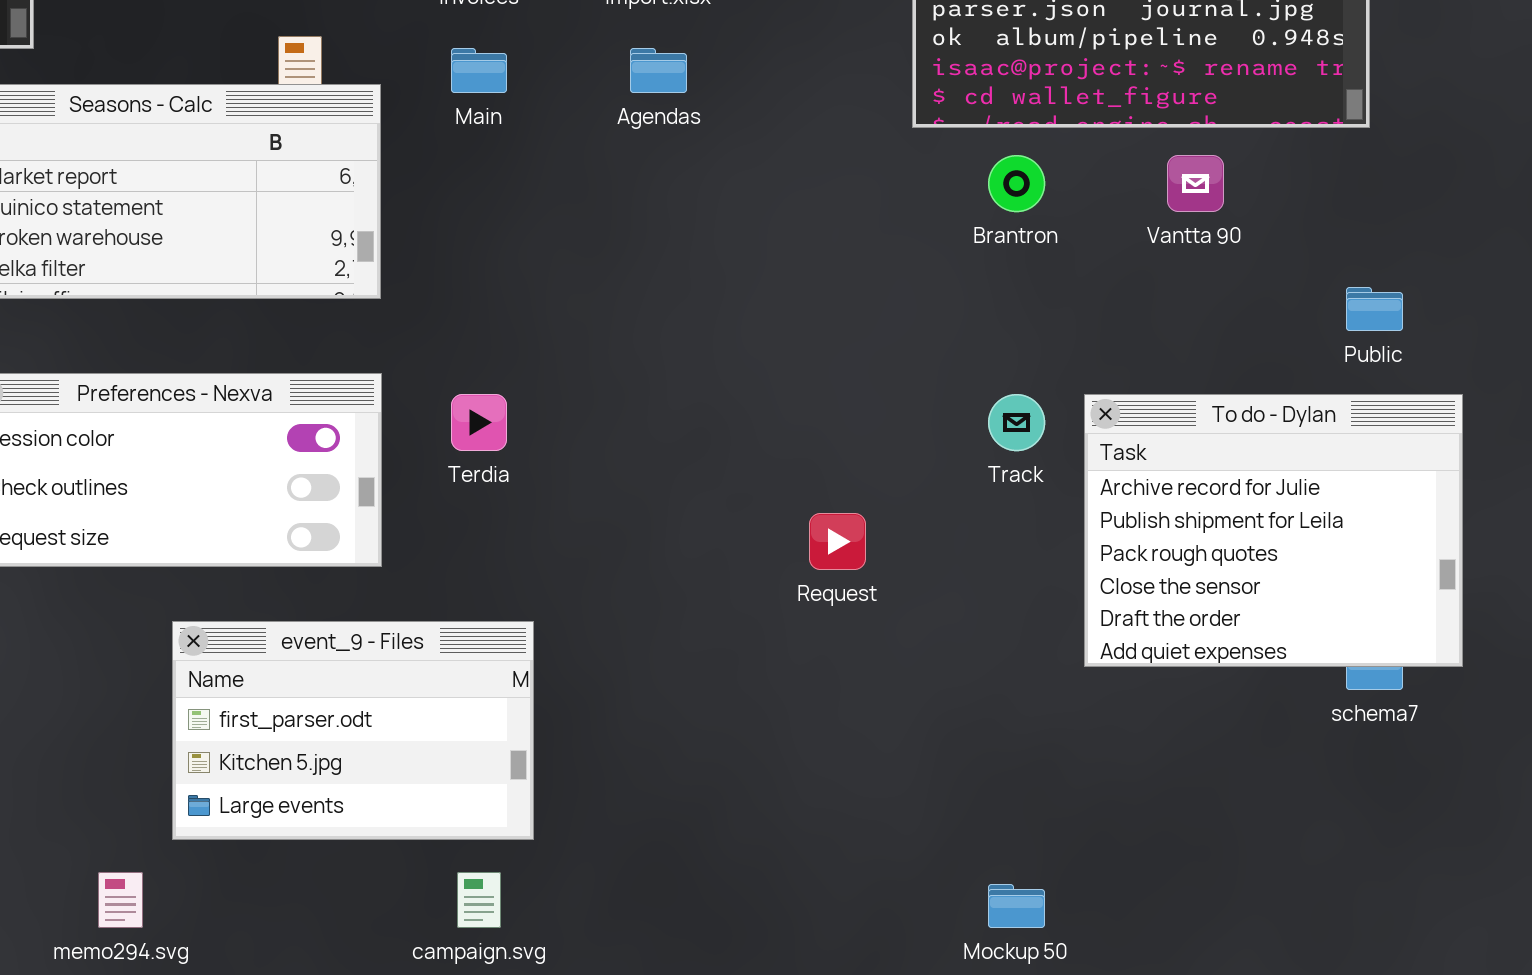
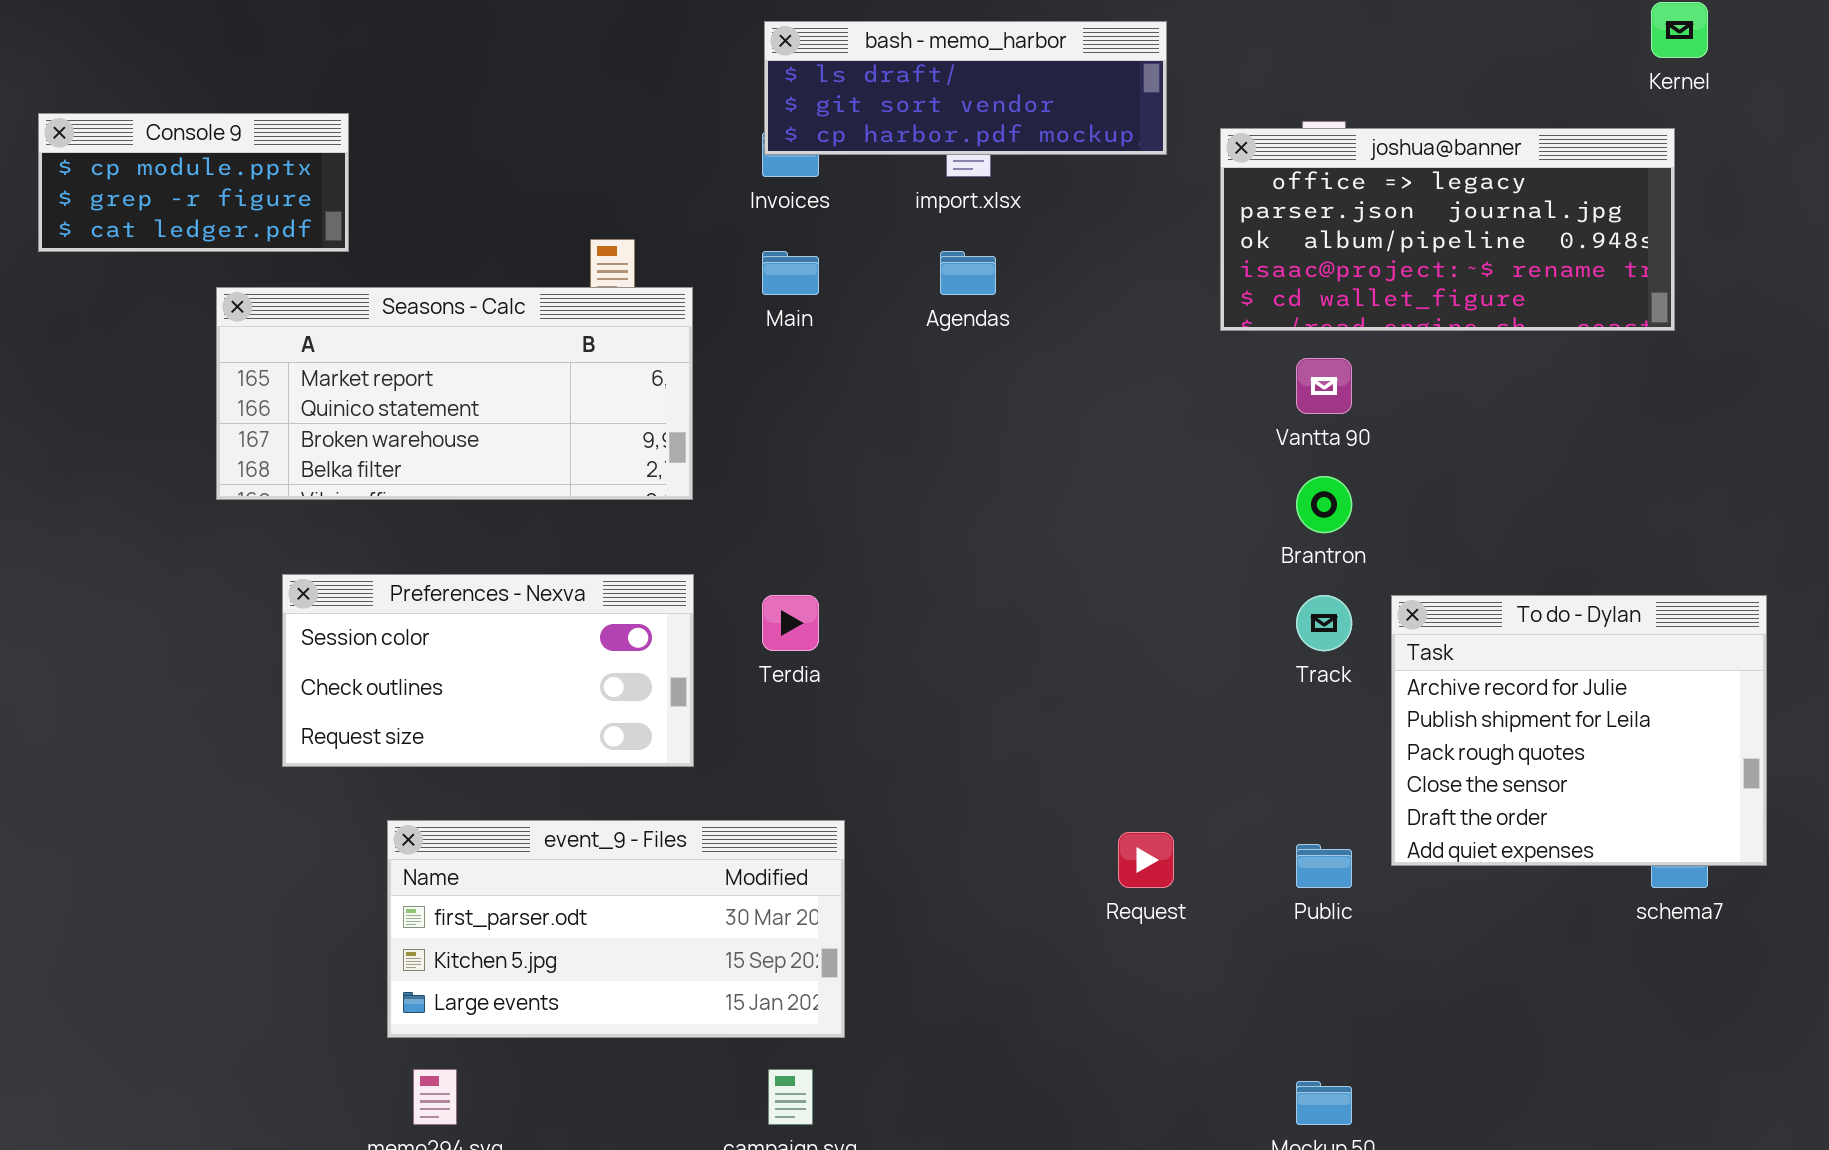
Brantron: [988,155,1045,212] -> [1296,476,1352,533], moved
Vantta 90: [1167,155,1224,212] -> [1296,358,1352,414], moved
Public: [1346,287,1403,331] -> [1296,844,1352,888], moved
Request: [809,513,866,570] -> [1118,832,1174,888], moved
event_9 - Files: [172,621,534,840] -> [387,820,845,1038], resized

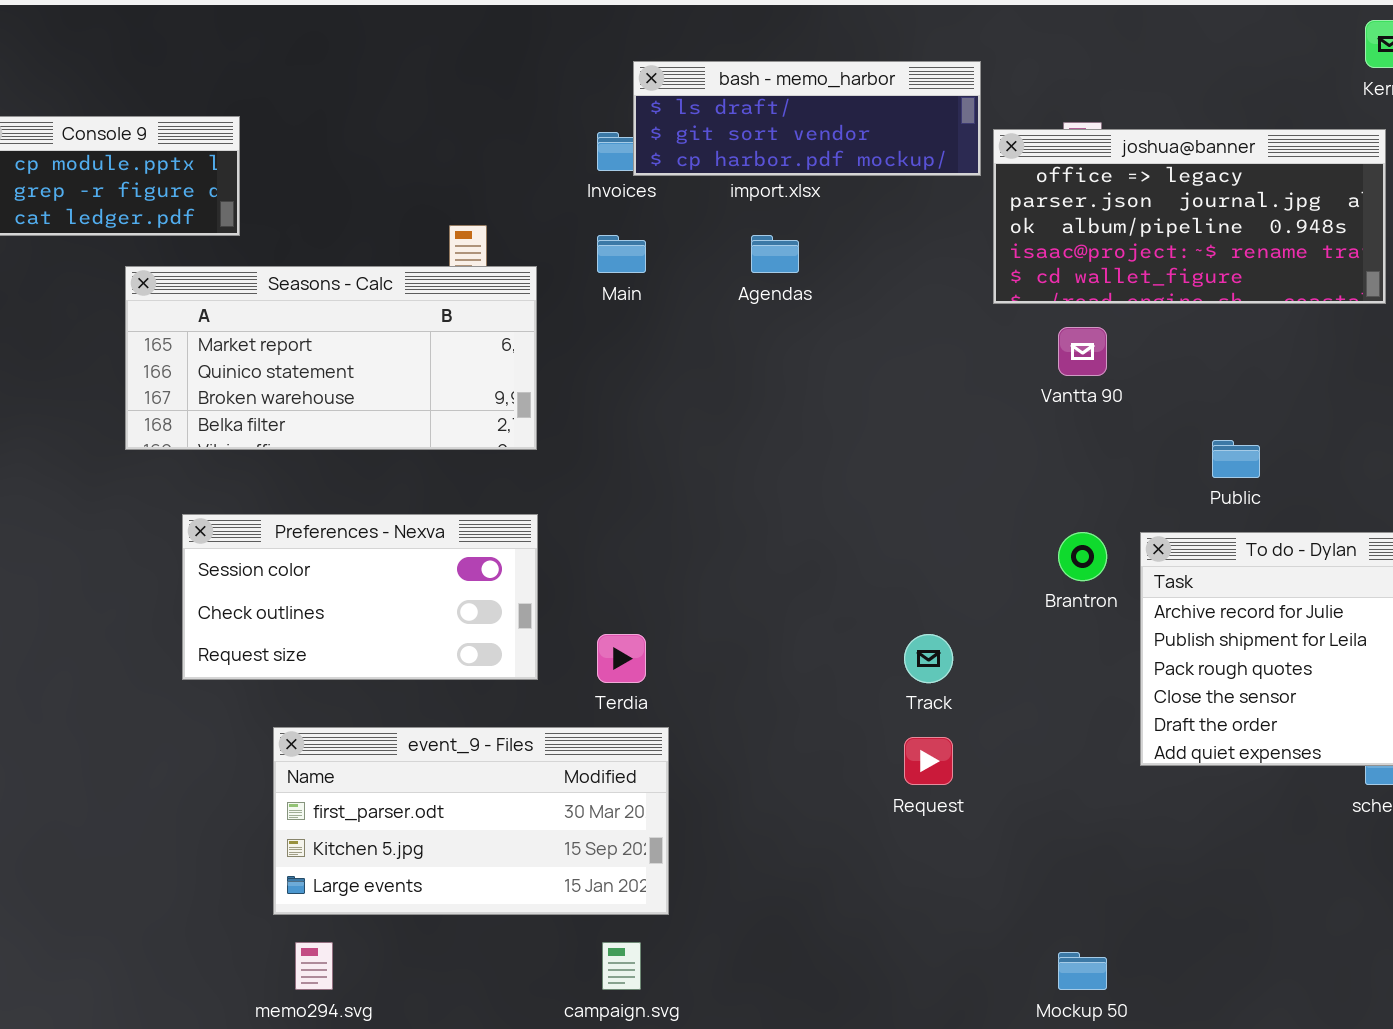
bash - memo_harbor: [764,21,1167,155] -> [633,61,981,176], moved
Brantron: [1296,476,1352,533] -> [1058,532,1107,581], moved
Terdia: [762,595,819,651] -> [597,634,646,683], moved
Track: [1296,595,1352,651] -> [904,634,953,683], moved
Public: [1296,844,1352,888] -> [1212,440,1260,478], moved

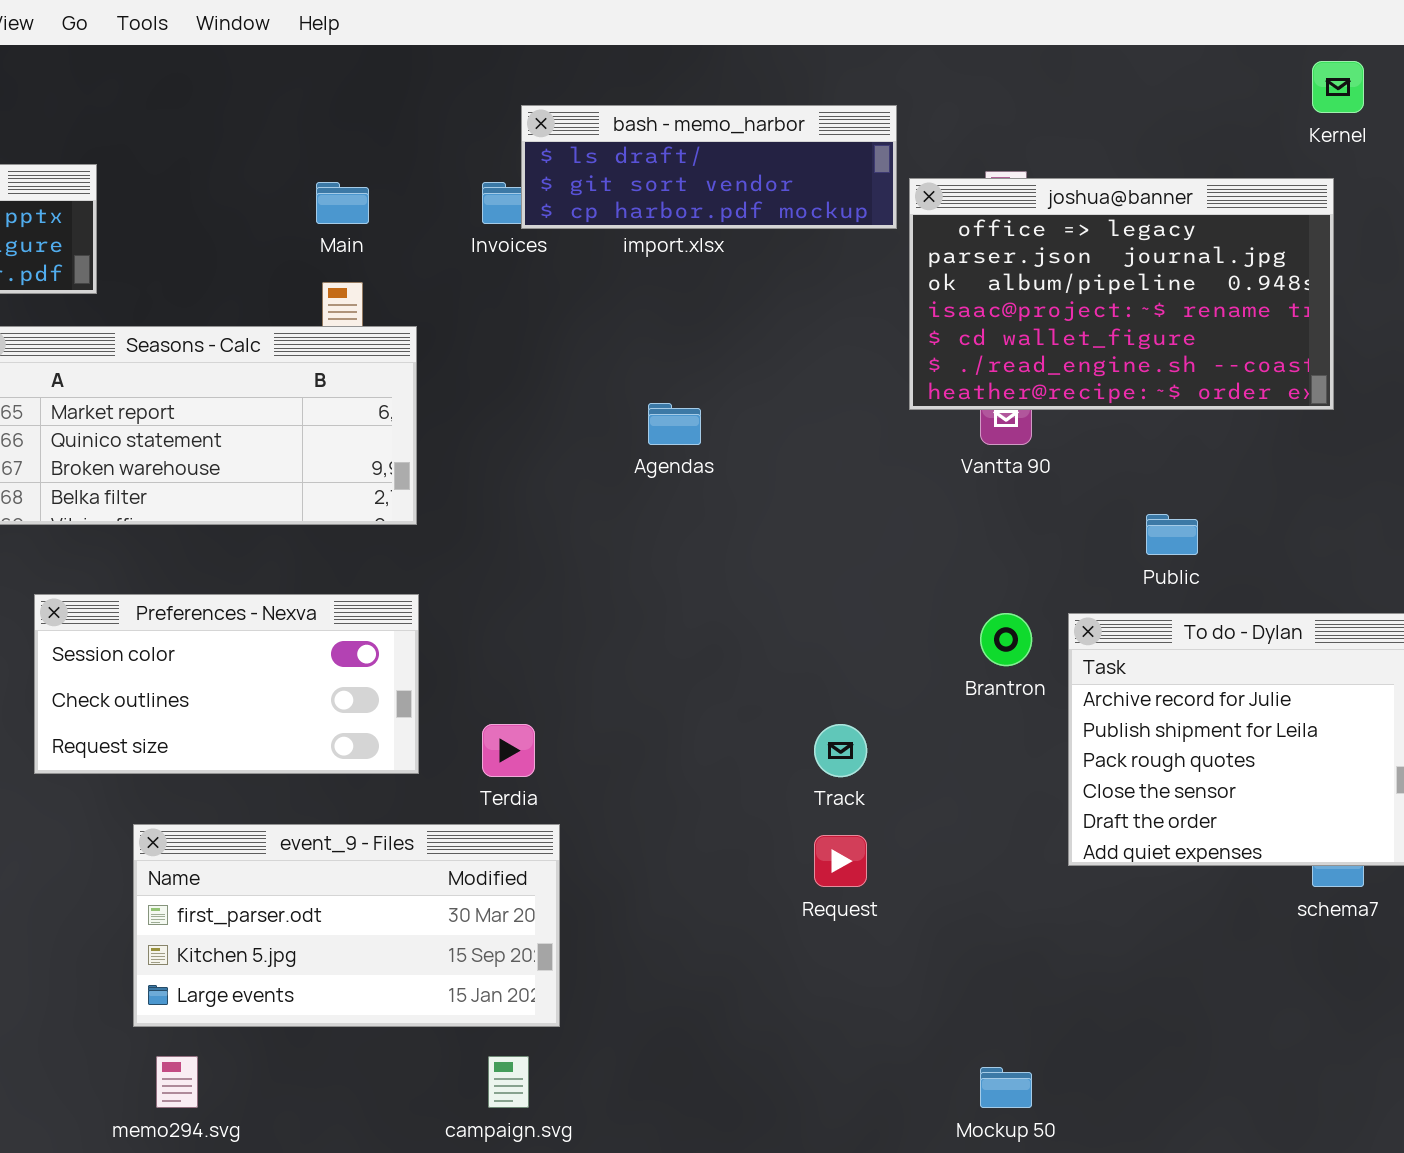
joshua@banner: [993,129,1386,304] -> [909,178,1334,410], resized
Main: [597,235,646,273] -> [316,182,369,224], moved
Agendas: [751,235,799,273] -> [648,403,701,445], moved

